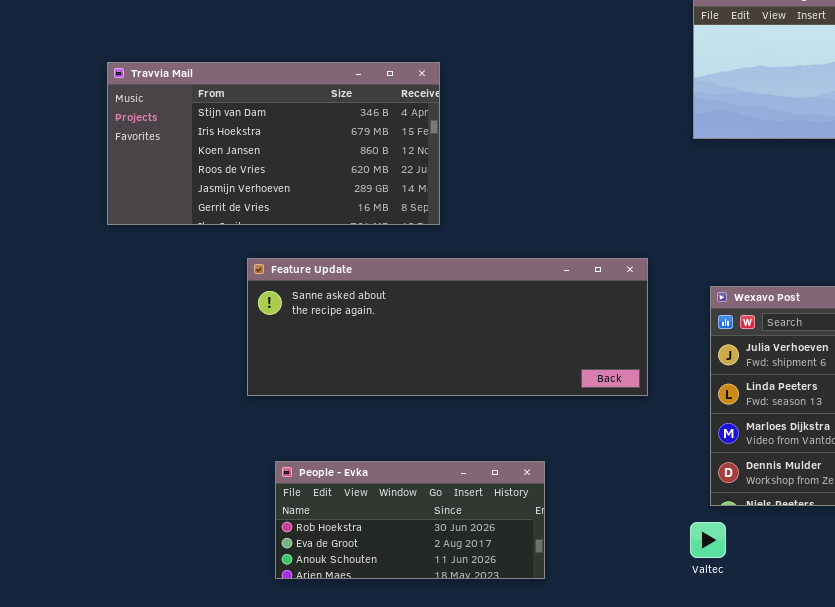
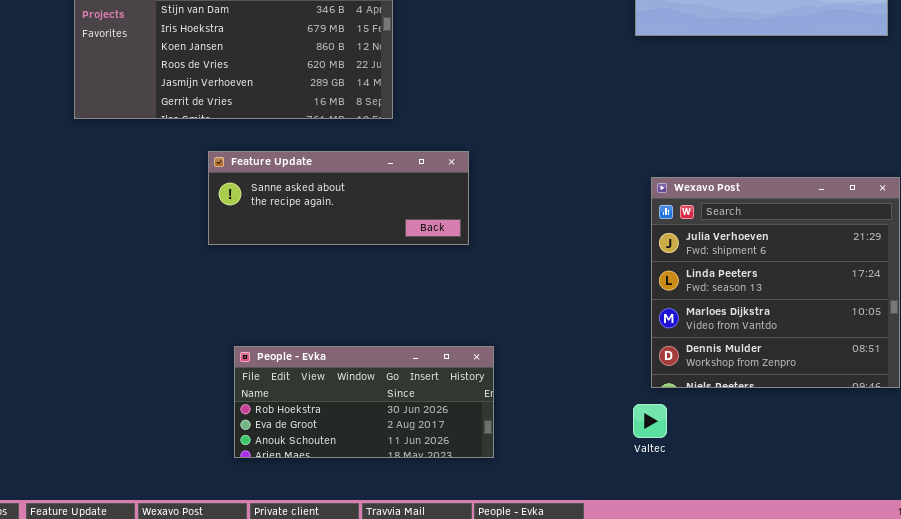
Feature Update: [247,258,648,396] -> [208,151,469,245], resized

